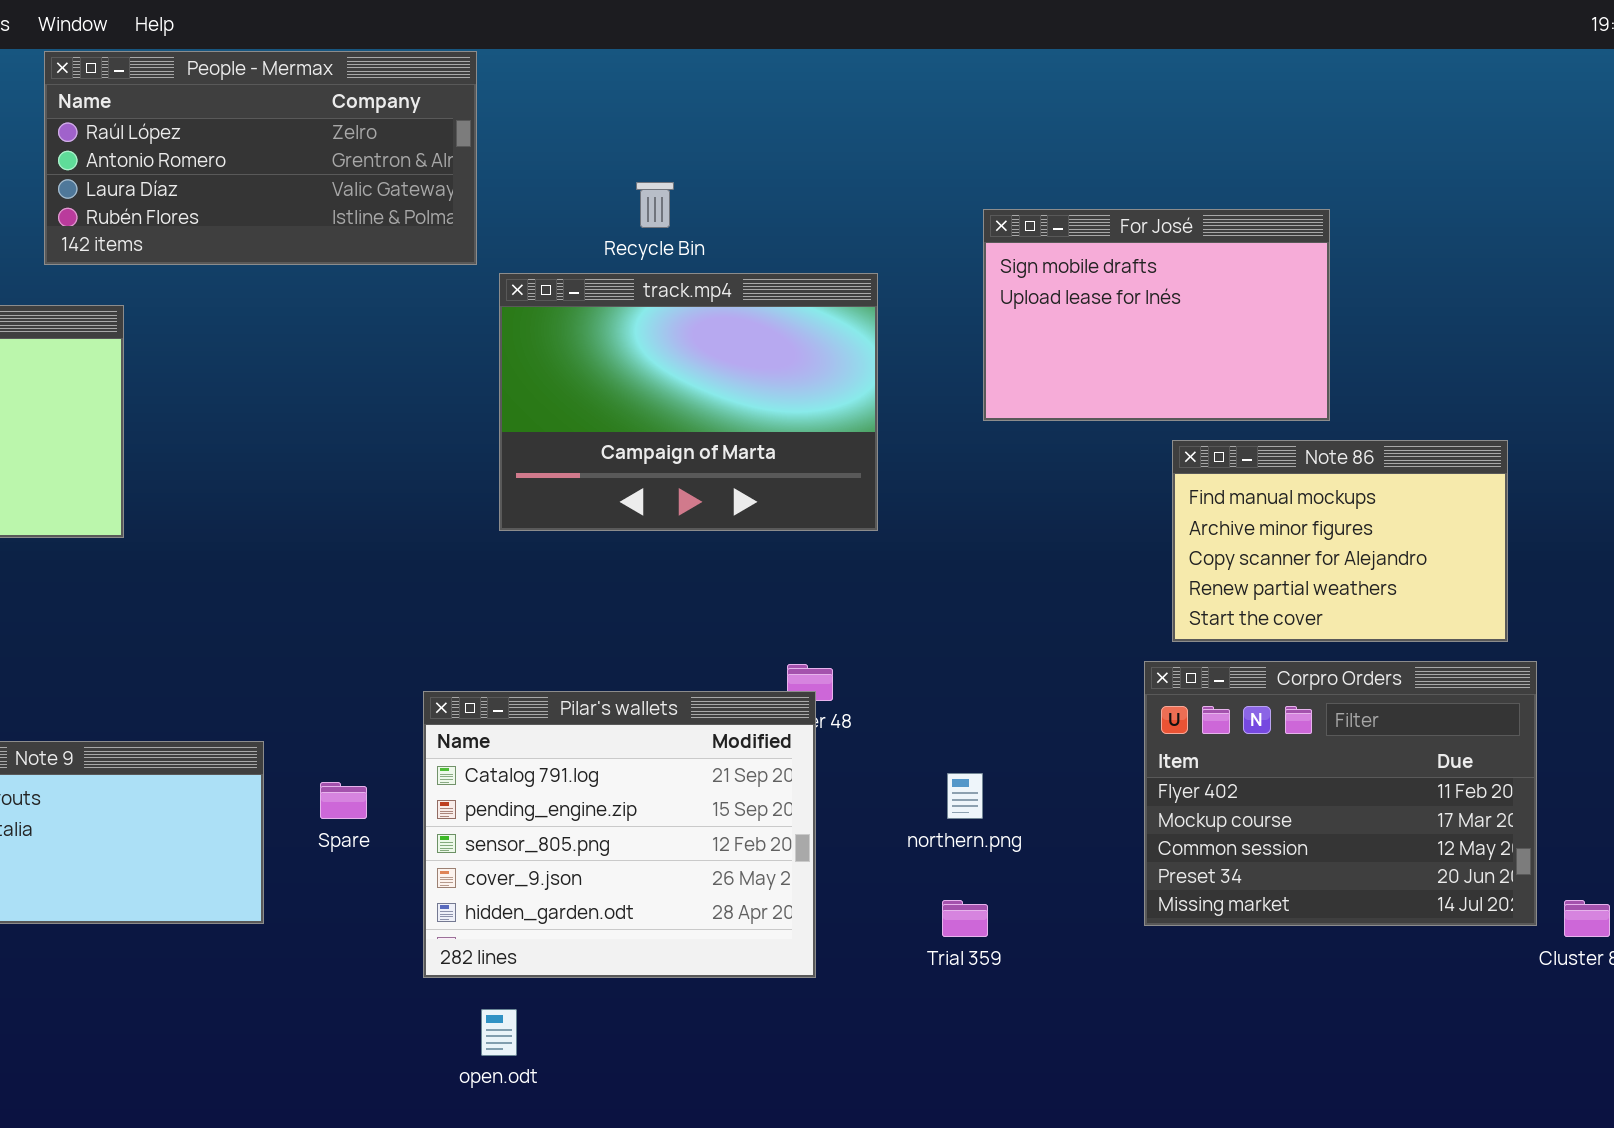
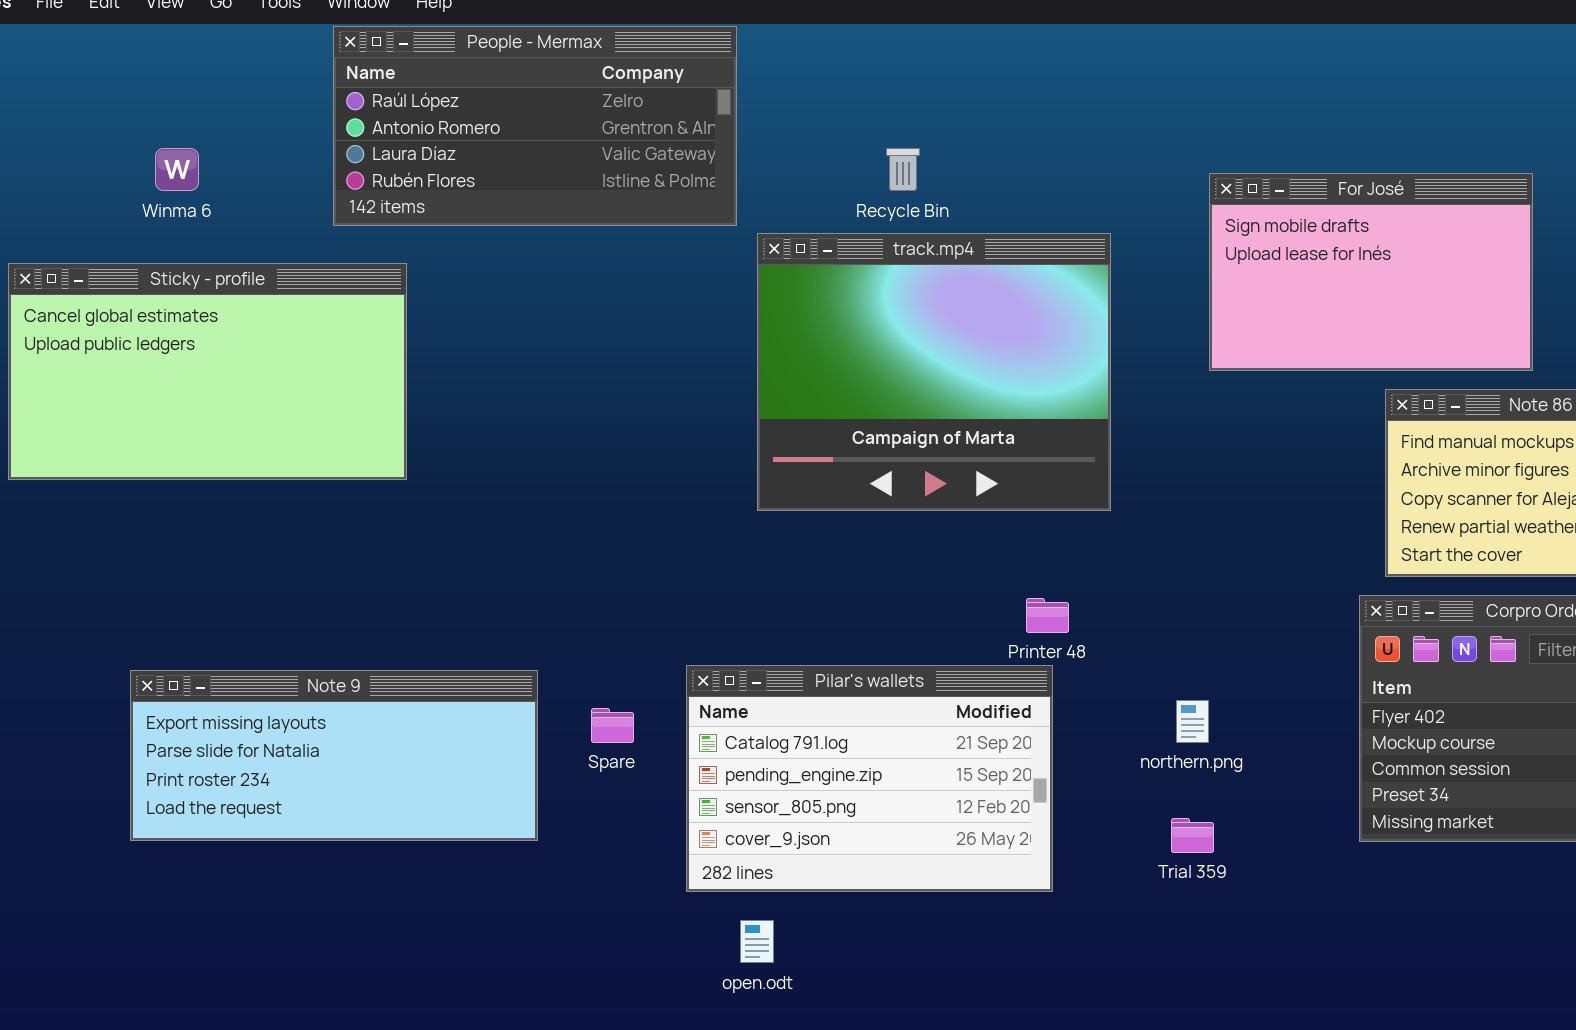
track.mp4: [499,273,878,531] -> [757,233,1111,511], resized
Pilar's wallets: [423,691,816,978] -> [686,665,1053,892], resized

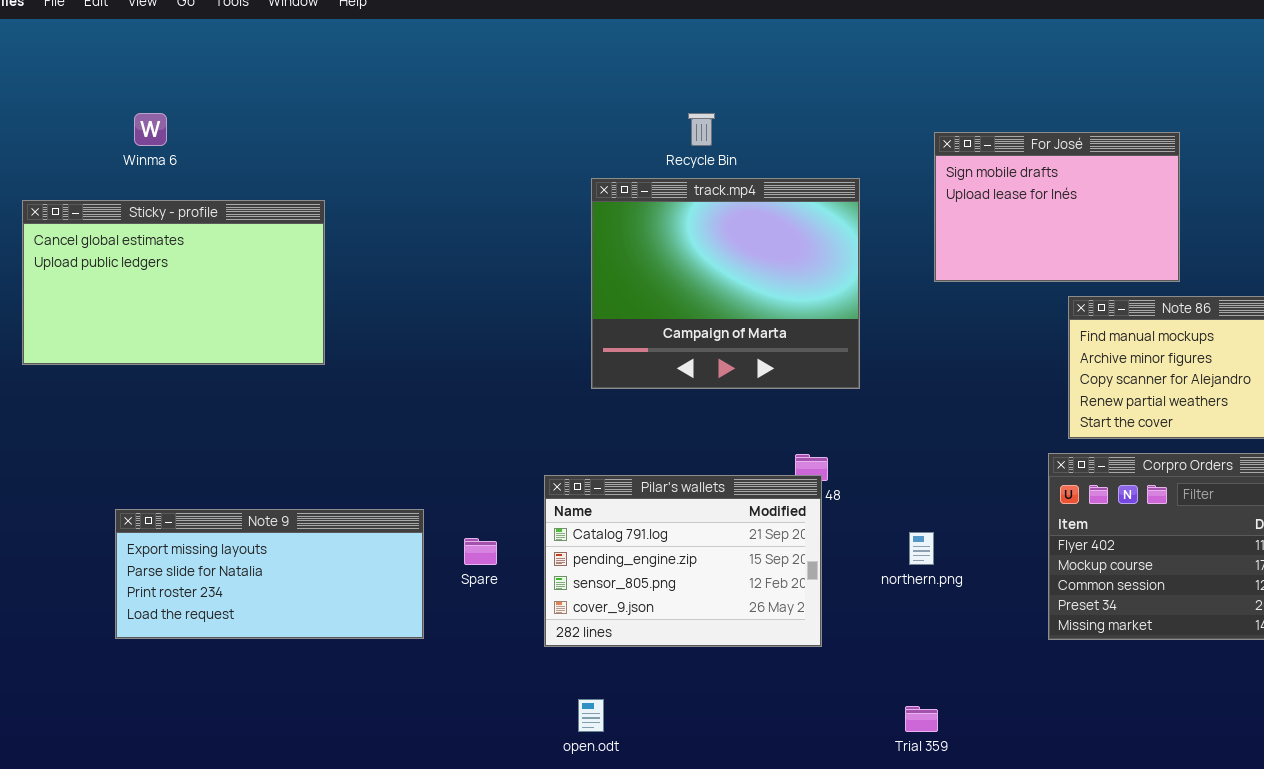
People - Mermax: [333,26,737,226] -> none, closed
Pilar's wallets: [686,665,1053,892] -> [544,475,822,647], moved
Trial 359: [1171,818,1214,853] -> [905,706,938,732], moved

